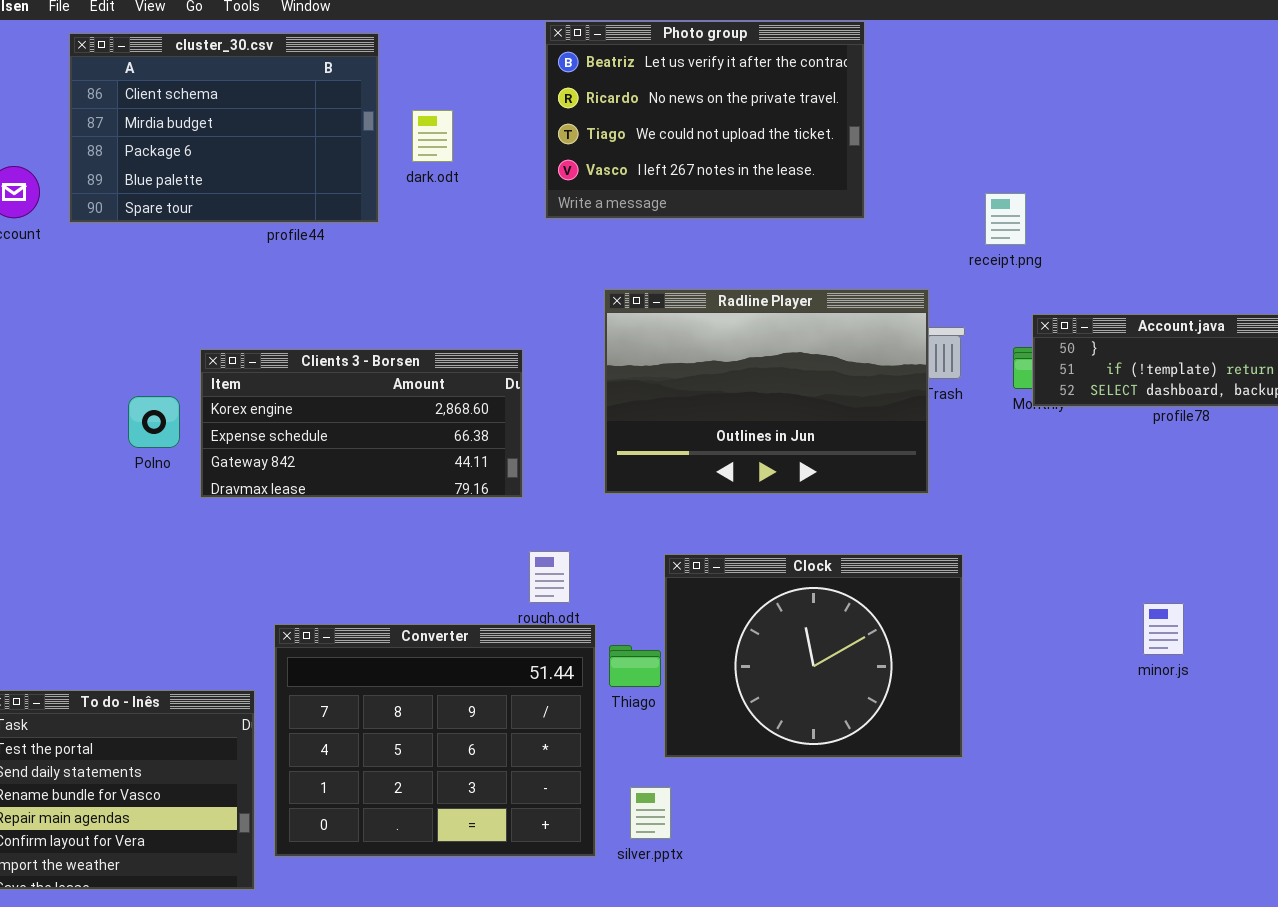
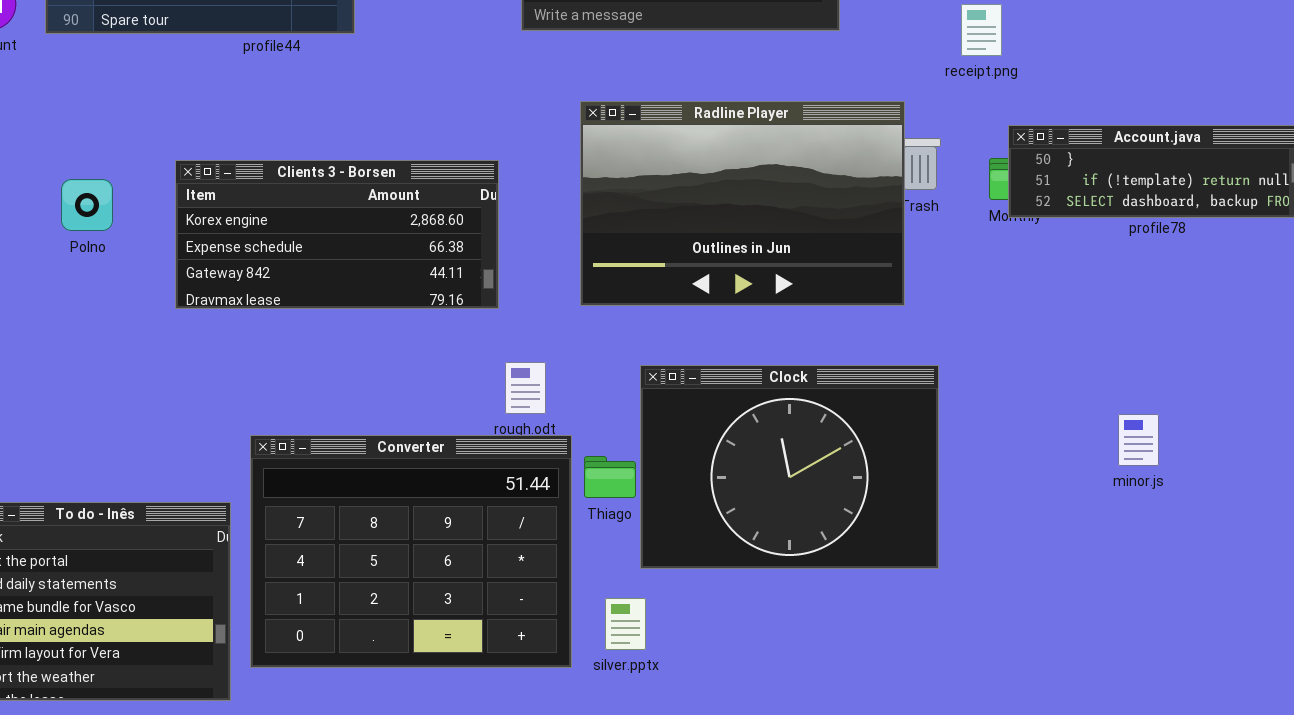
Polno: [128,396,180,448] -> [61,179,113,231], moved

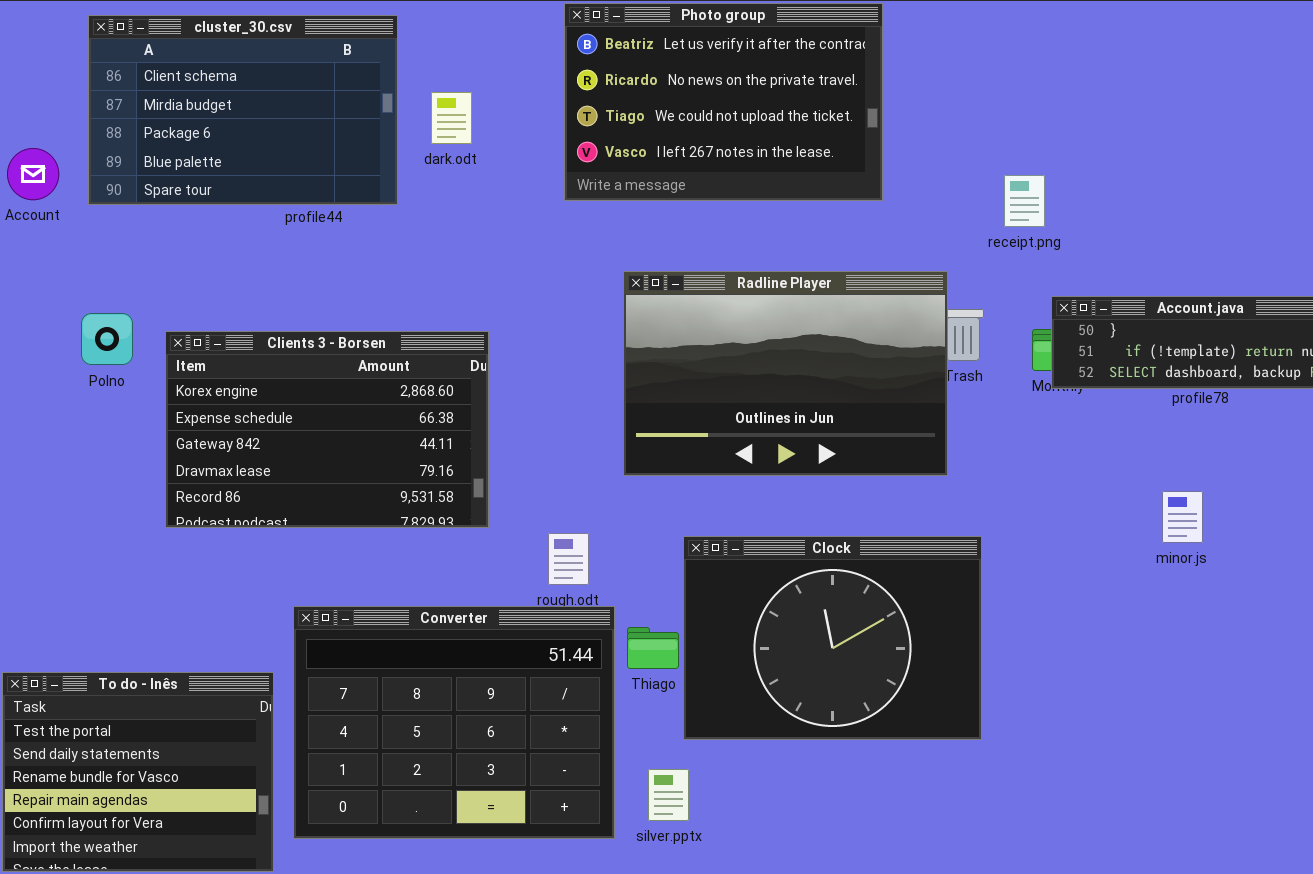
Clients 3 - Borsen: [175,160,499,309] -> [165,331,489,528], moved, resized
Polno: [61,179,113,231] -> [81,313,133,365], moved
minor.js: [1118,414,1159,466] -> [1162,491,1203,543], moved

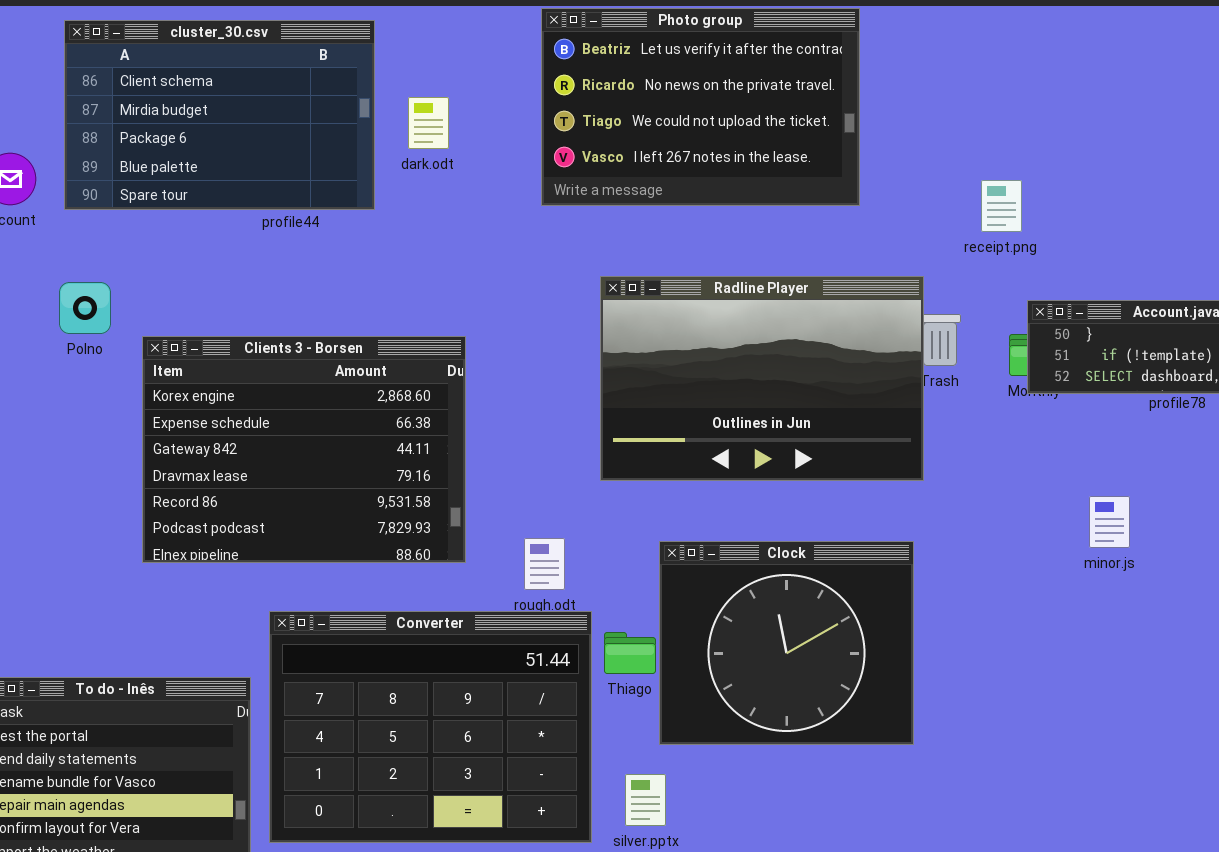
Polno: [81,313,133,365] -> [59,282,111,334], moved
Clients 3 - Borsen: [165,331,489,528] -> [142,336,466,563], resized
minor.js: [1162,491,1203,543] -> [1089,496,1130,548], moved
Clock: [683,536,982,740] -> [659,541,914,745], resized

